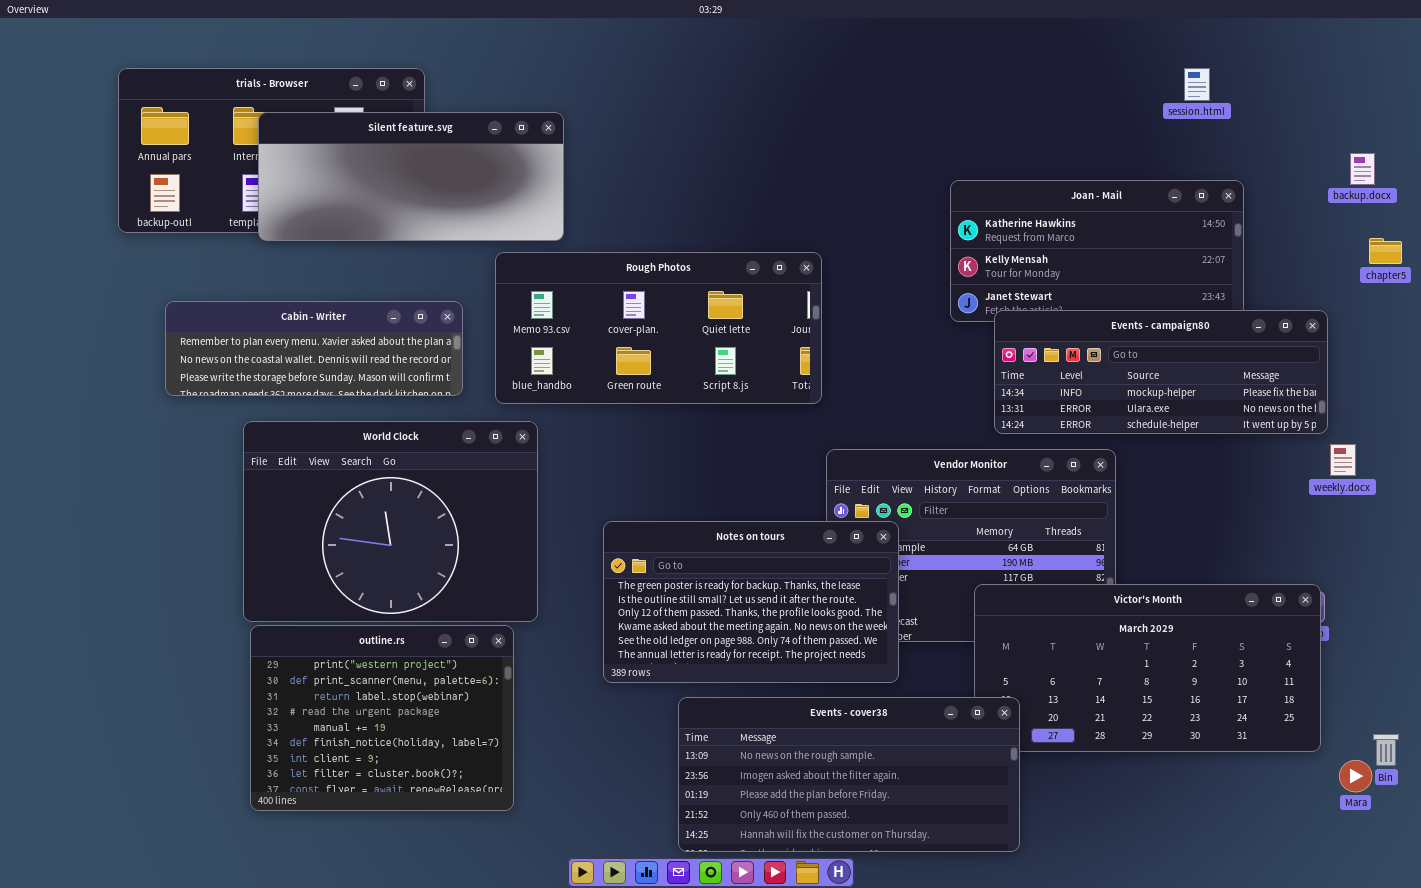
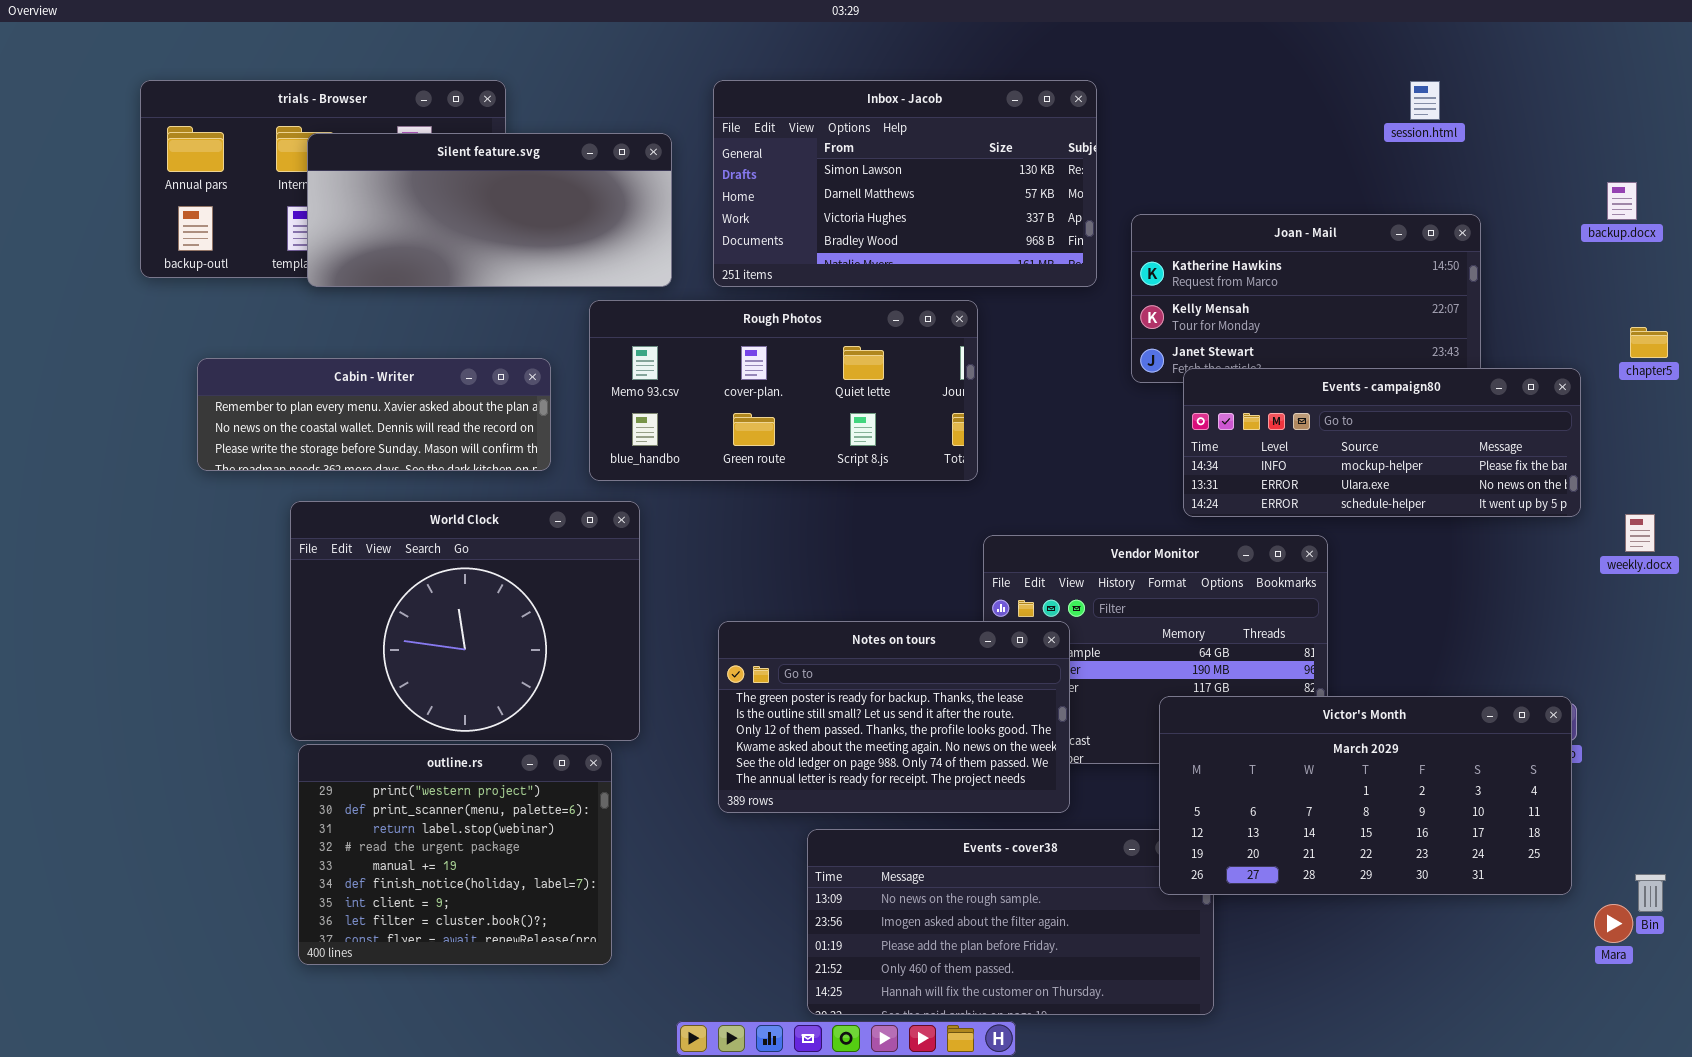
Inbox - Jacob: none -> [713,80,1097,287], opened
chapter5: [1369,238,1402,264] -> [1630,327,1668,358], moved
weekly.docx: [1330,444,1356,476] -> [1625,514,1655,552], moved
Victor's Month: [974,584,1321,752] -> [1159,696,1572,895], raised

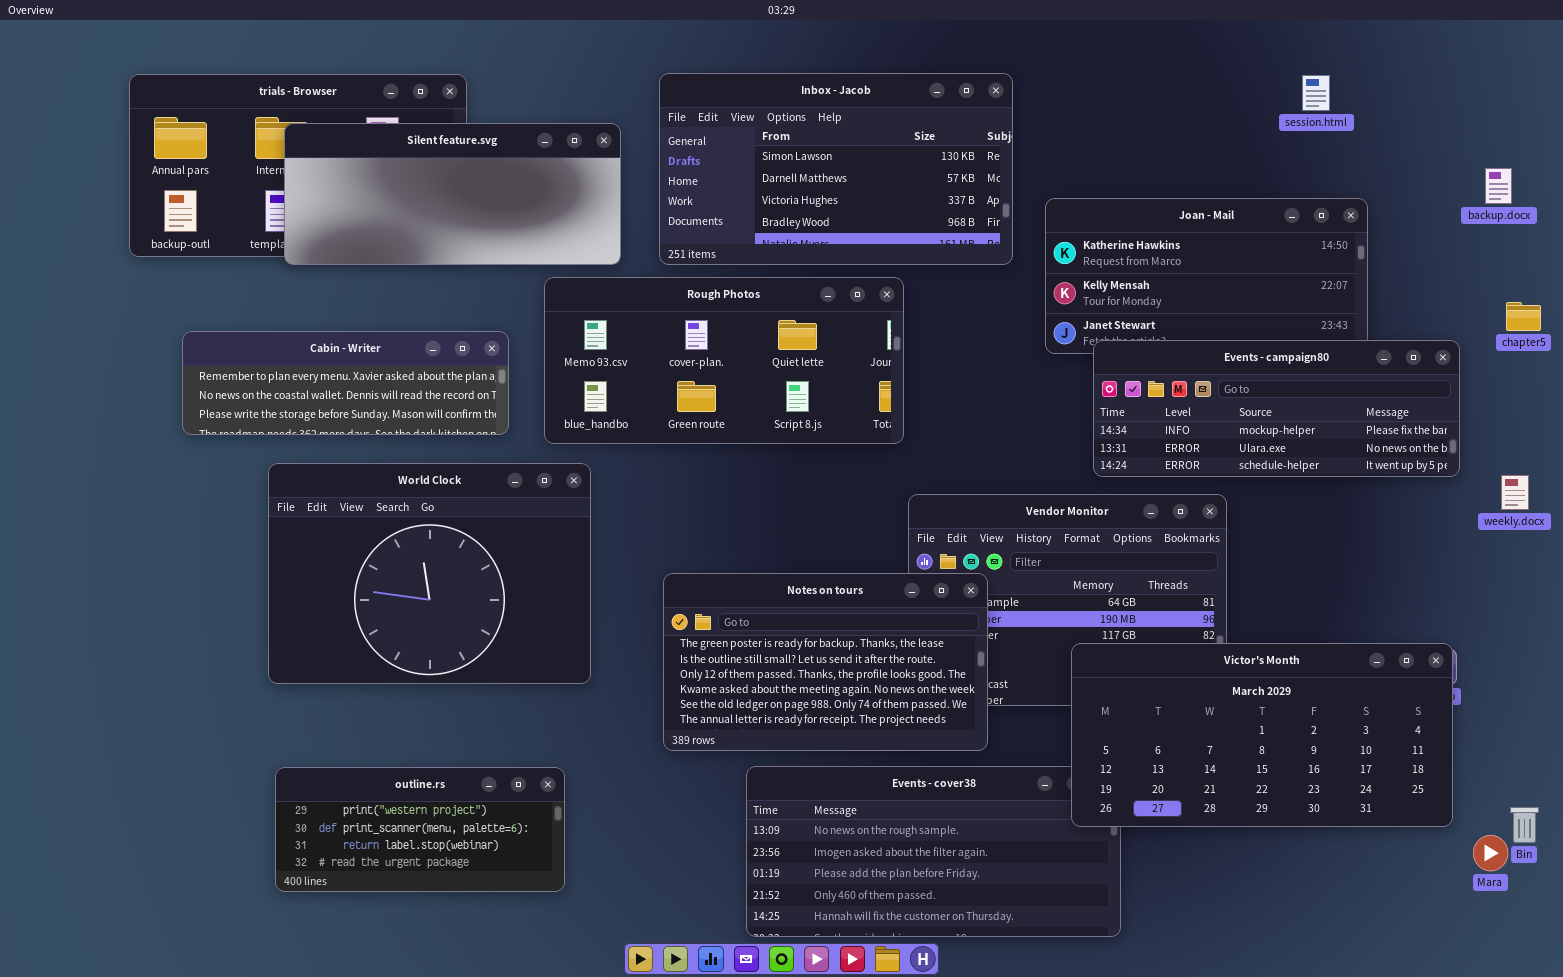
outline.rs: [298,744,612,965] -> [275,767,565,892], resized

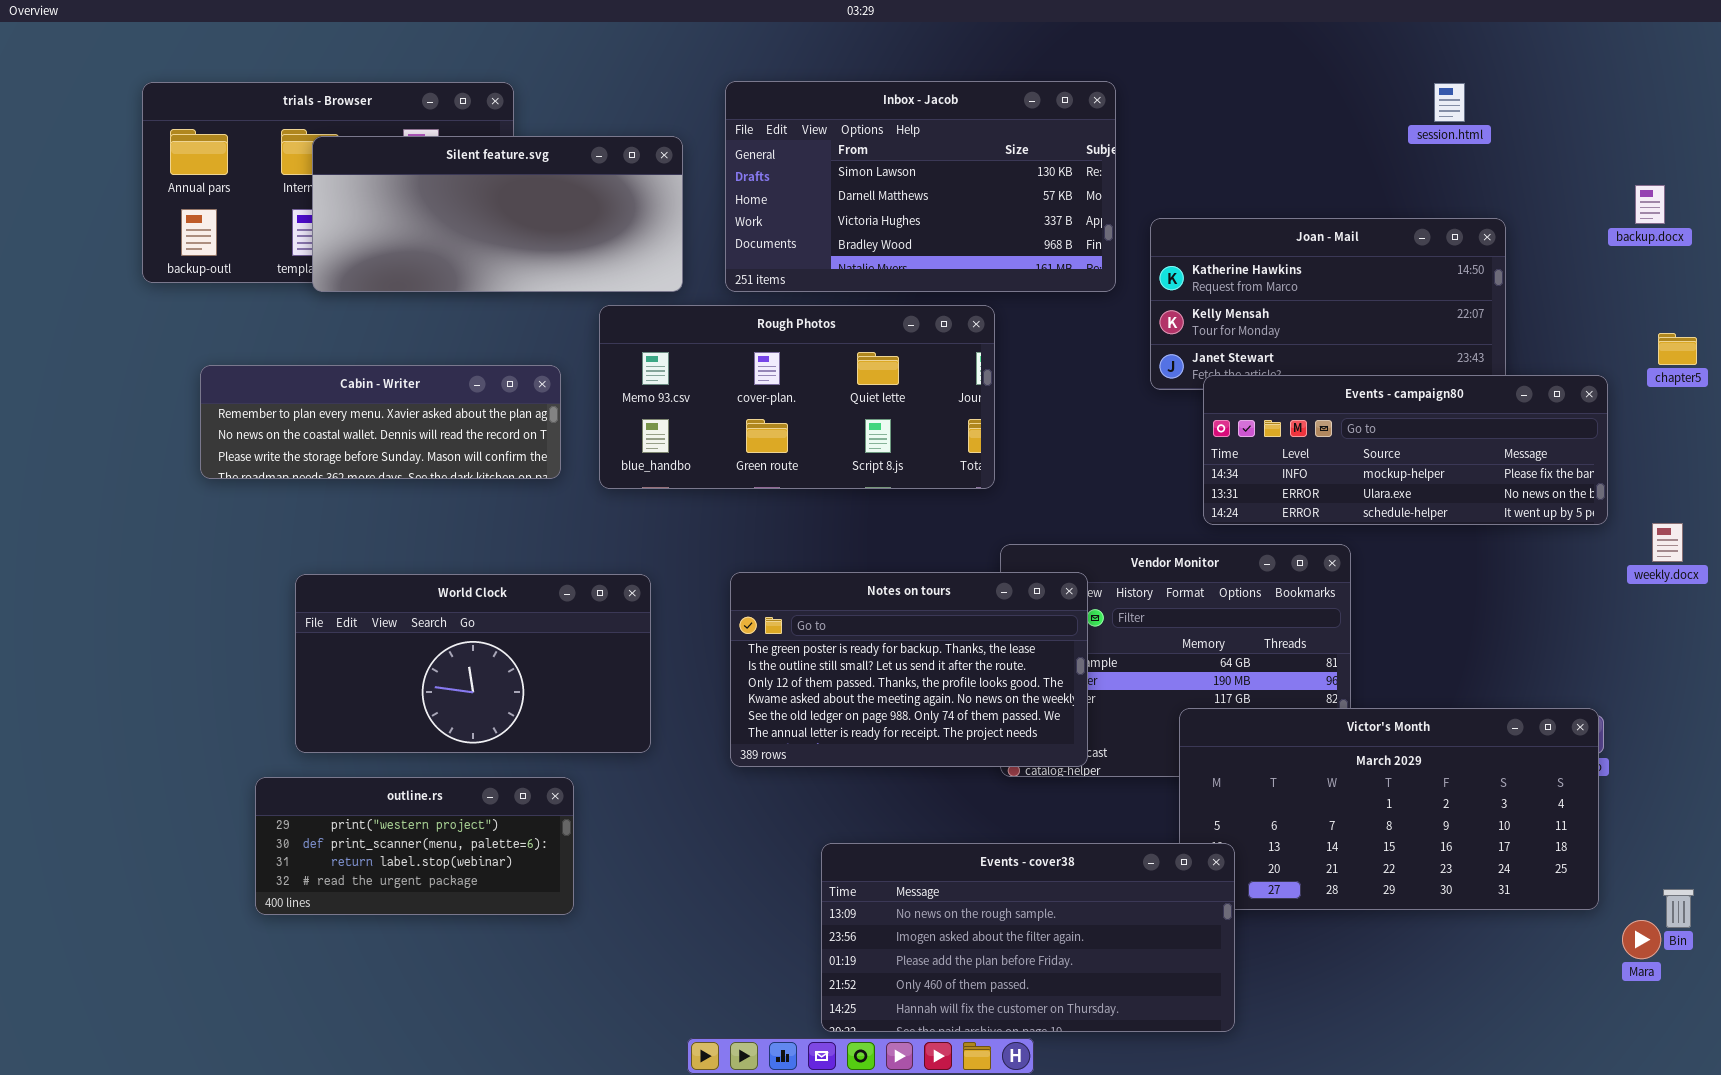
World Clock: [268,463,591,684] -> [295,574,651,753], resized
Notes on tours: [663,573,988,751] -> [730,572,1088,767], moved
Events - cover38: [746,766,1121,937] -> [821,843,1235,1032], raised
outline.rs: [275,767,565,892] -> [255,777,574,915], moved

